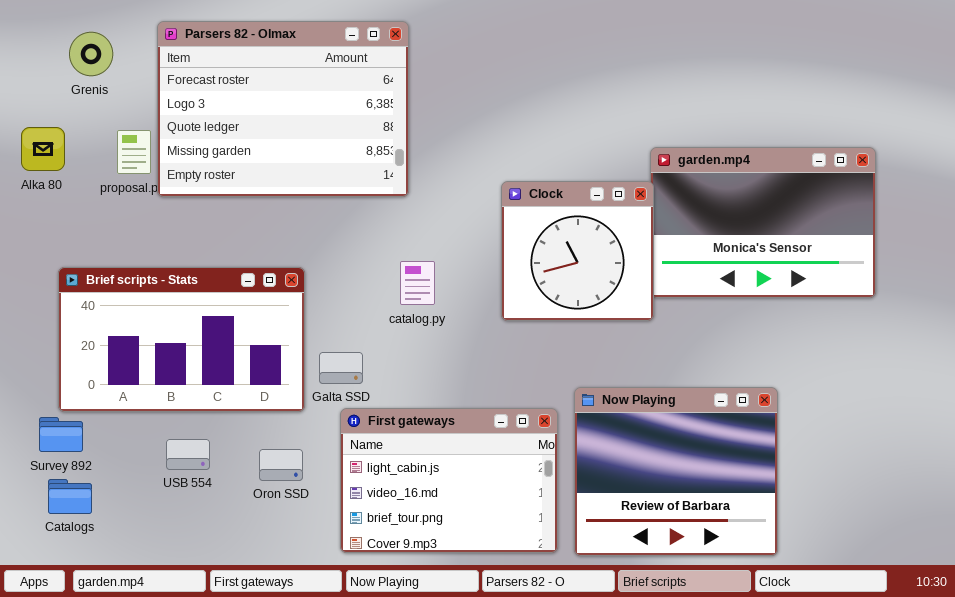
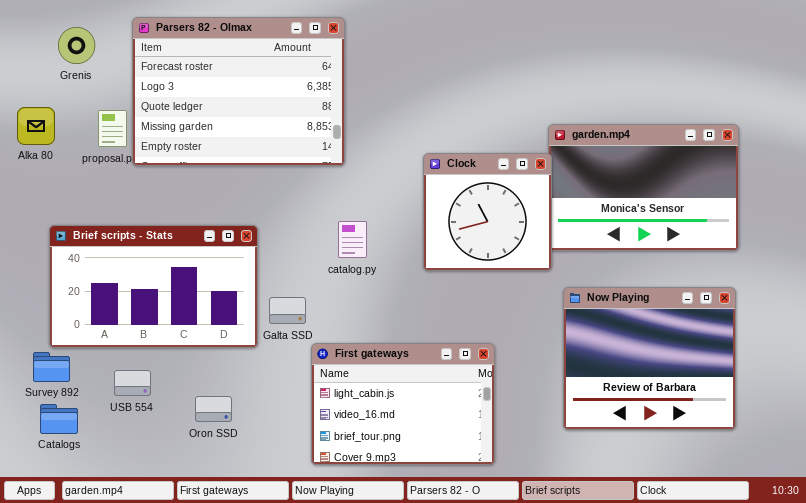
Now Playing: [574,387,778,556] -> [563,287,736,430], moved
First gateways: [340,408,558,553] -> [311,343,495,465], moved
USB 554: [166,439,210,470] -> [114,370,151,396], moved
Oron SSD: [259,449,303,481] -> [195,396,232,422], moved

